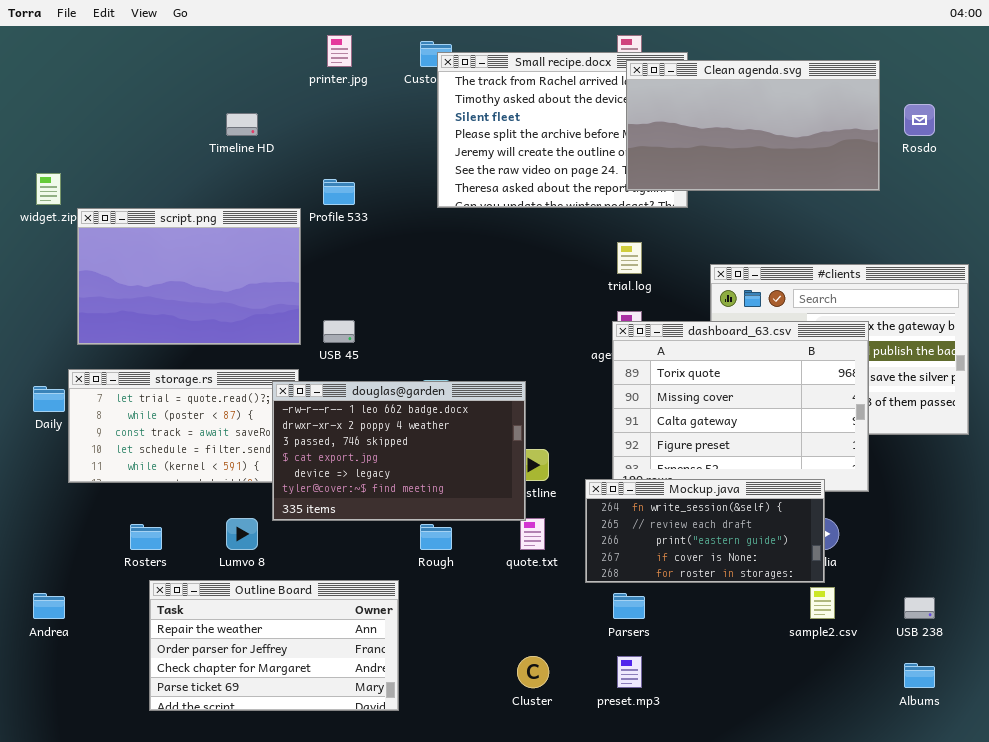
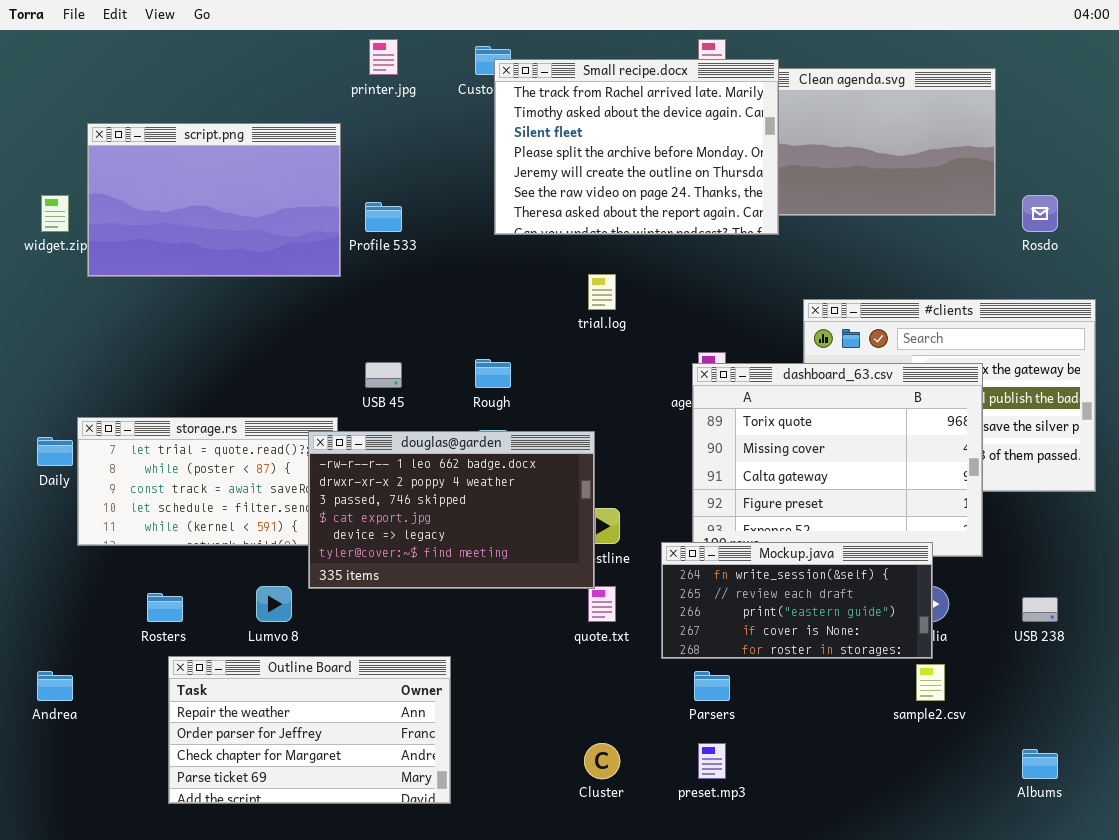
Small recipe.docx: [437,52,688,208] -> [494,59,779,235], raised
Rosdo: [904,104,935,136] -> [1022,195,1058,232], moved
script.png: [77,208,301,345] -> [87,123,341,277], moved
trial.log: [617,242,642,274] -> [588,274,616,310], moved
Rough: [420,524,452,550] -> [475,359,511,388], moved
USB 238: [904,597,935,619] -> [1022,597,1058,622], moved

